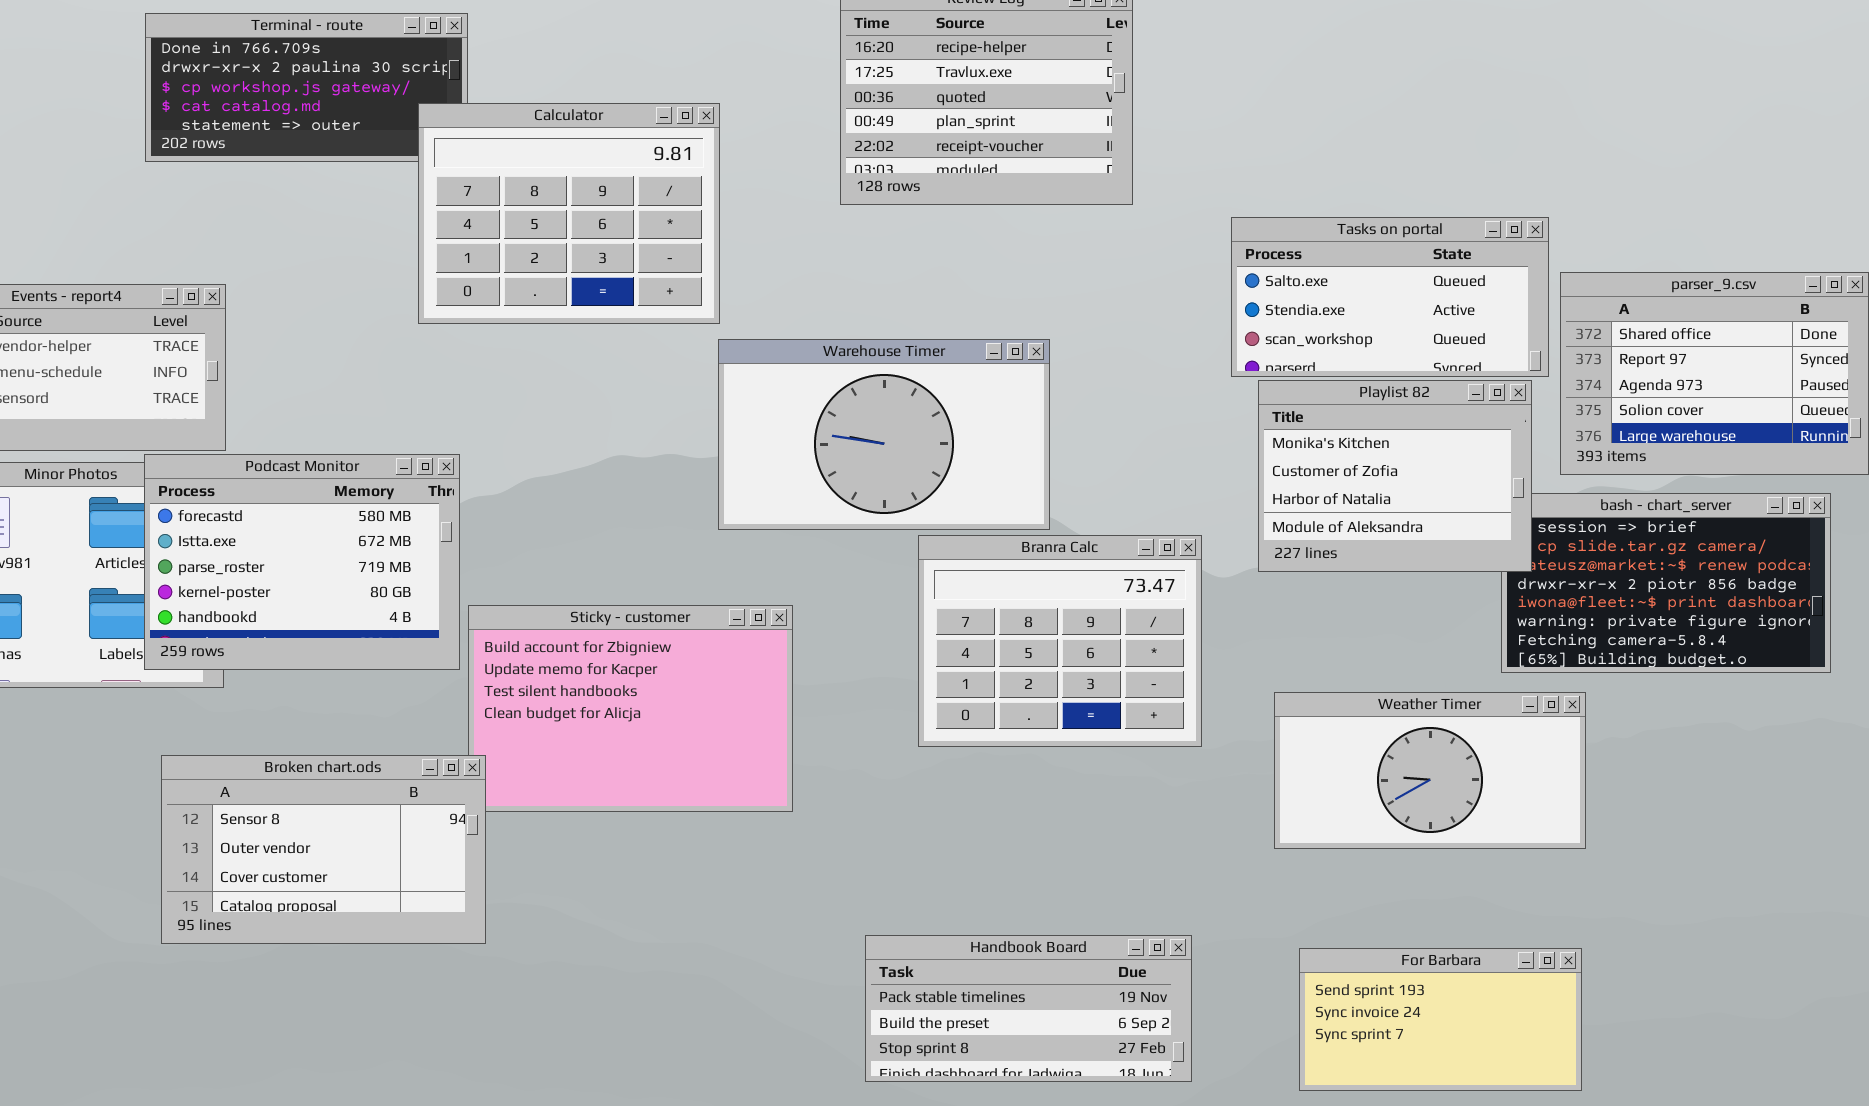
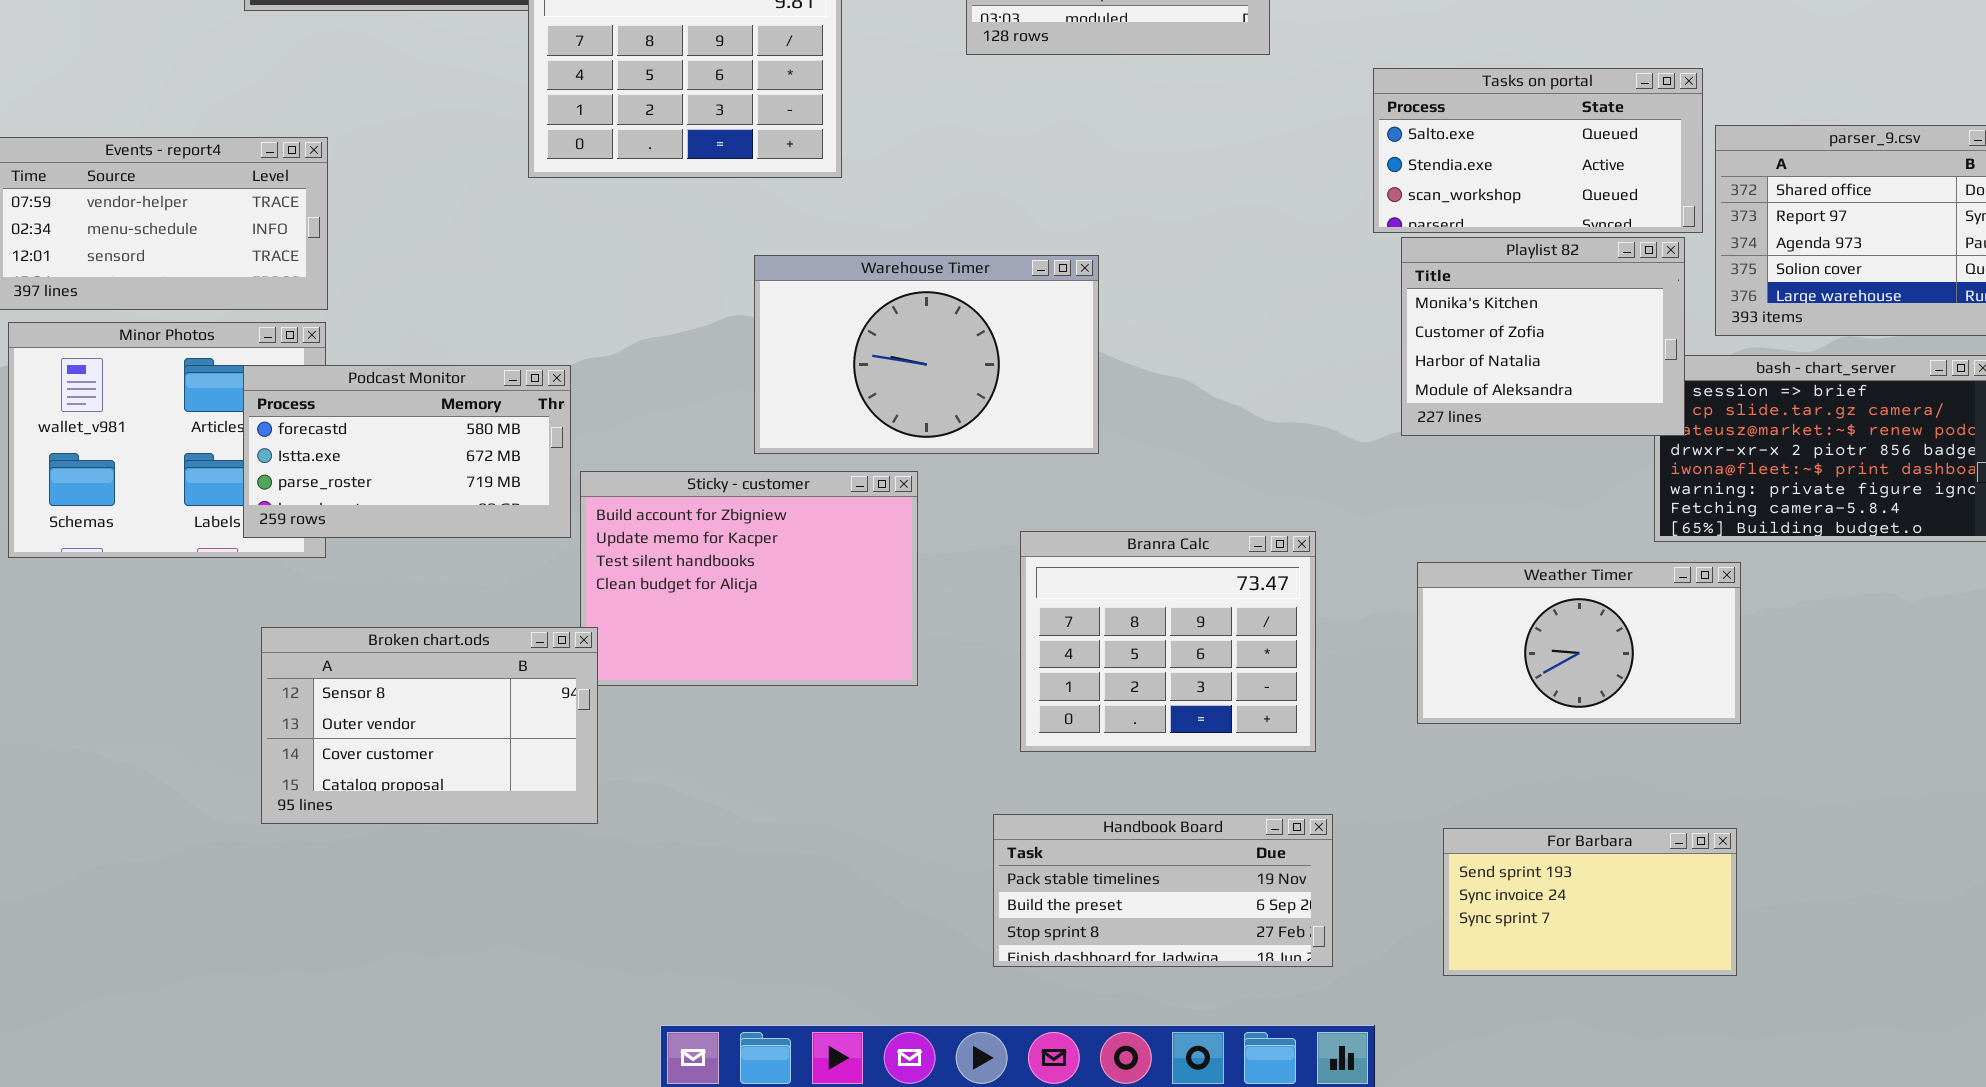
Warehouse Timer: [718,339,1050,530] -> [754,255,1099,454], moved
Podcast Monitor: [144,454,460,670] -> [243,365,571,538], resized
Branra Calc: [918,535,1202,747] -> [1020,531,1316,752], moved

